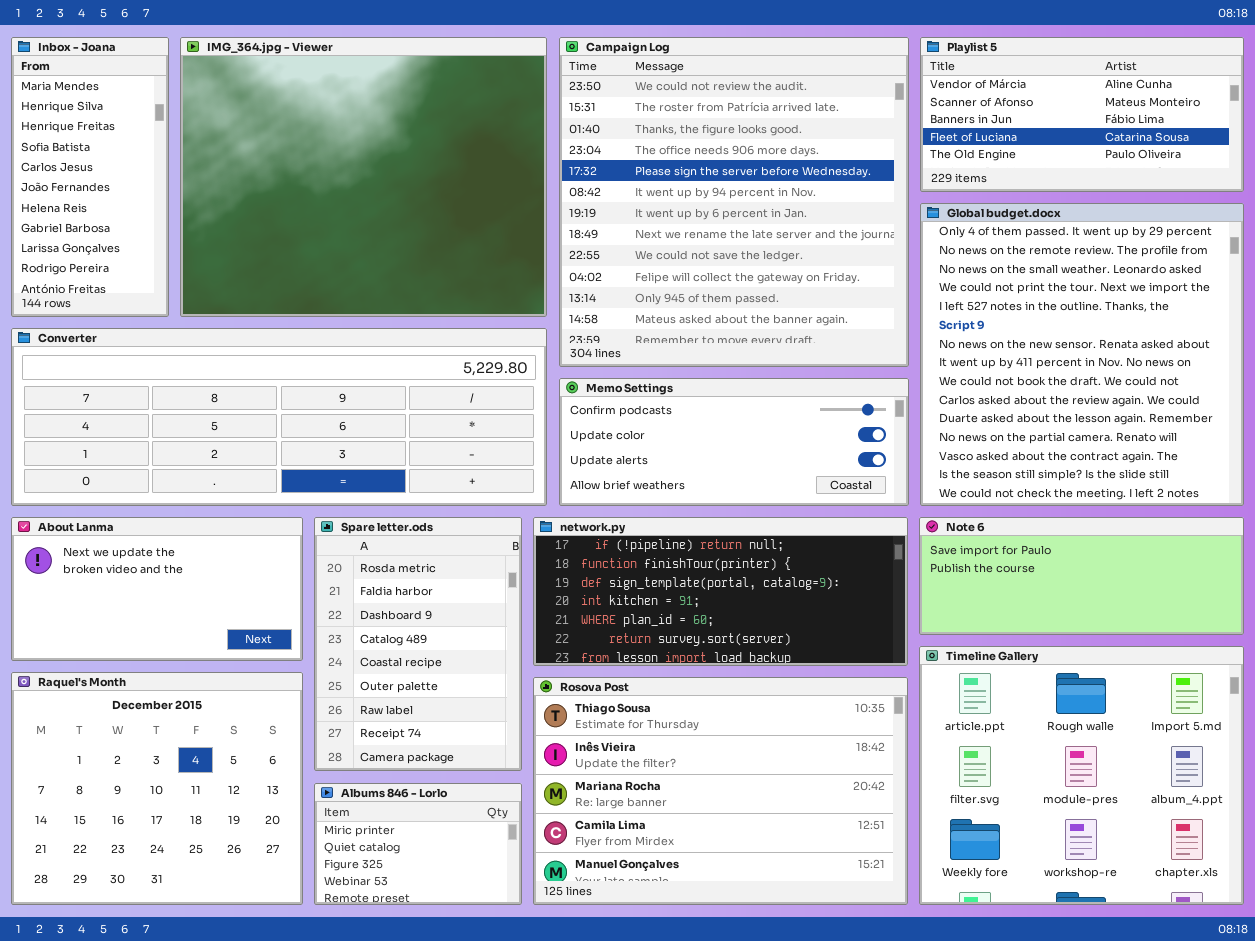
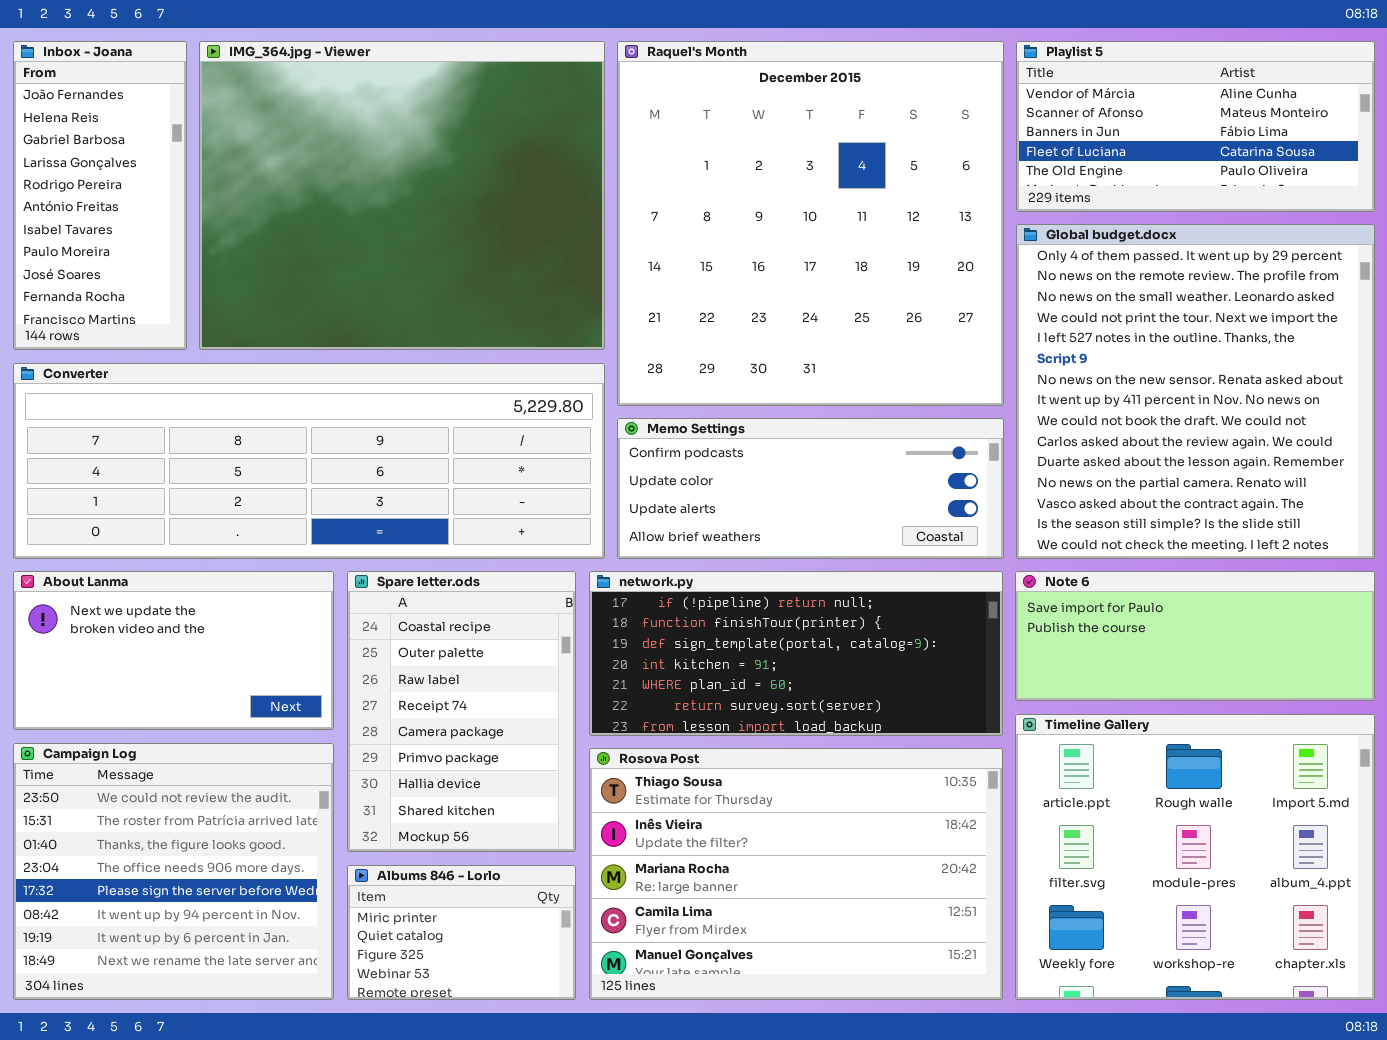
Inbox - Joana: [11,37,169,317] -> [13,41,187,350], scrolled down 5 rows
Campaign Log: [559,37,909,367] -> [13,743,334,1000], moved, resized
Spare letter.ods: [314,517,522,771] -> [347,571,576,852], scrolled down 4 rows
Raquel's Month: [11,672,303,905] -> [617,41,1004,406], moved, resized

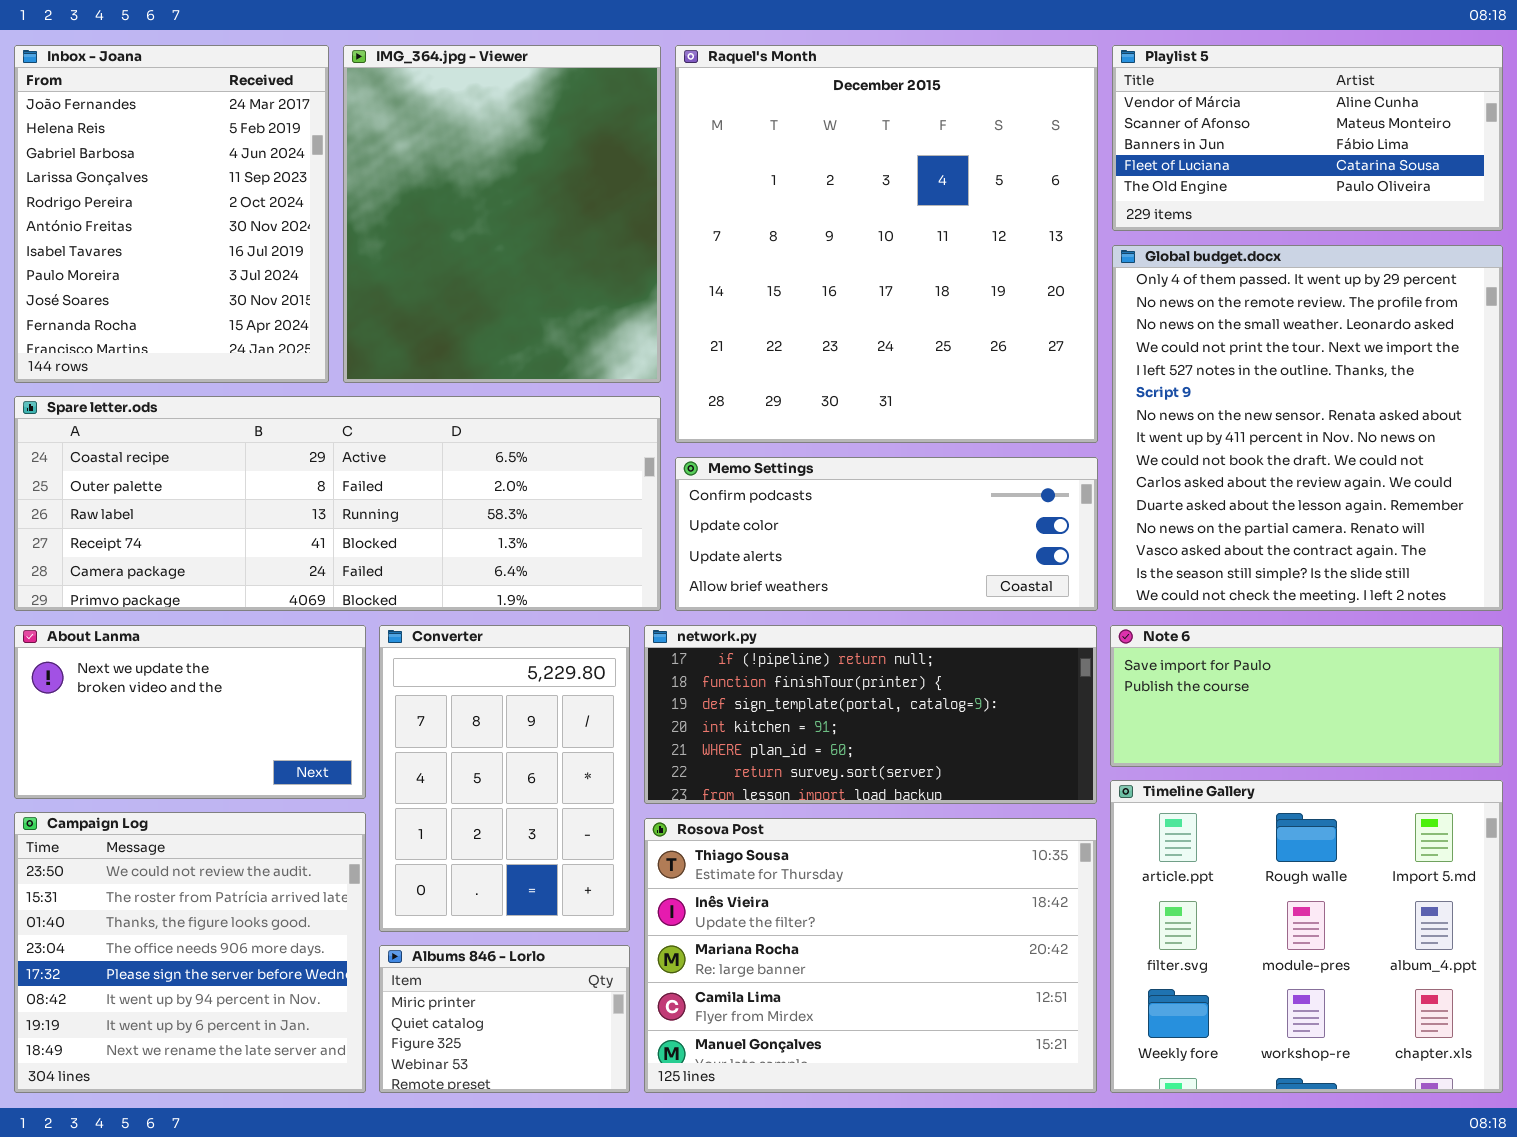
Inbox - Joana: [13,41,187,350] -> [14,45,329,383], resized
IMG_364.jpg - Viewer: [199,41,605,350] -> [343,45,661,383], resized
Converter: [13,363,605,559] -> [379,625,630,932], moved, resized
Spare letter.ods: [347,571,576,852] -> [14,396,661,611], moved, resized

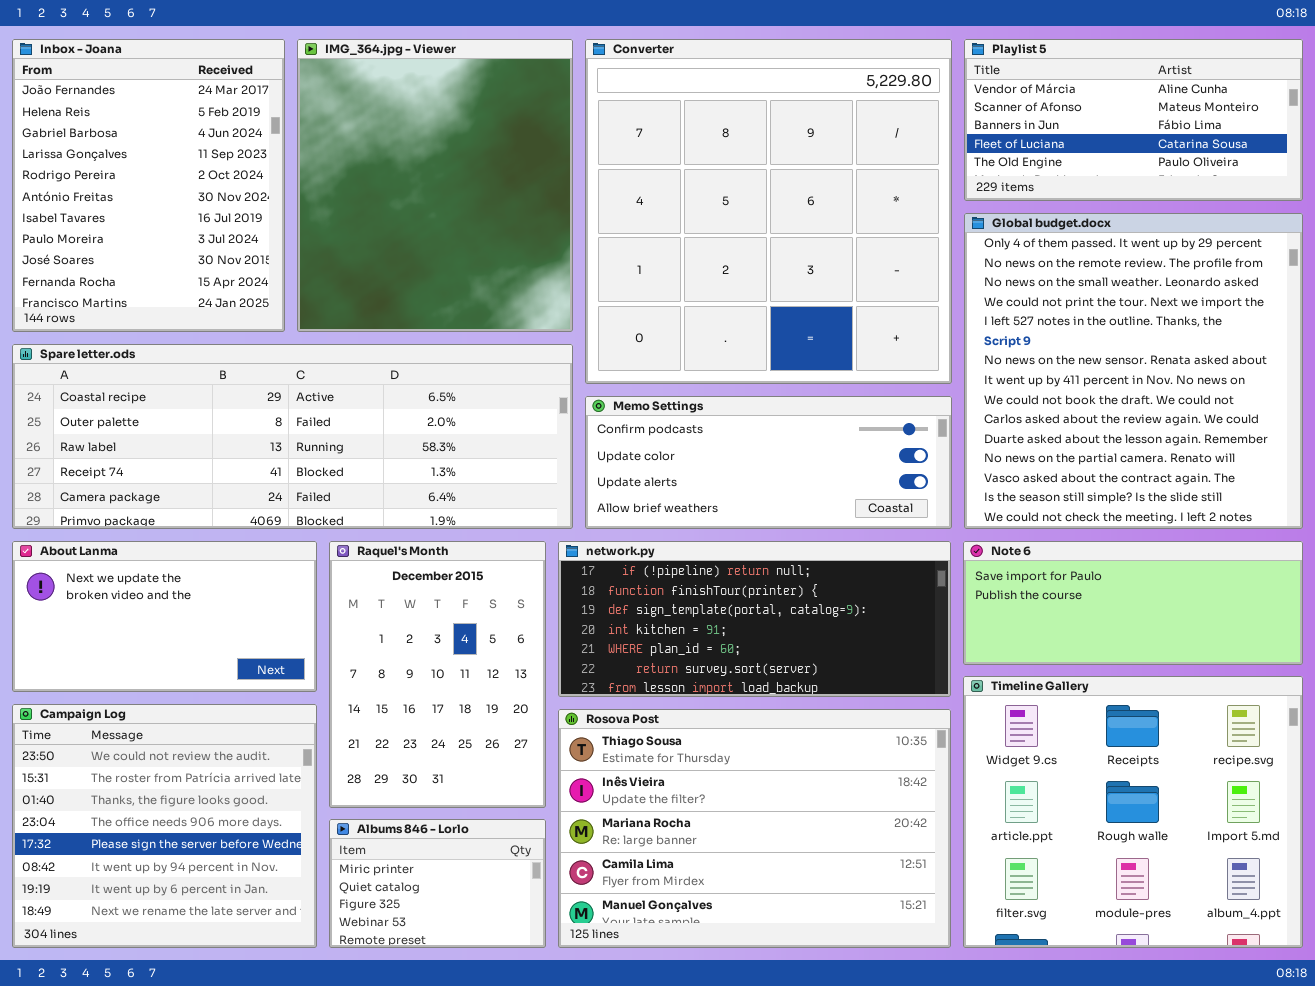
Raquel's Month: [675,45,1098,443] -> [329,541,546,808], moved, resized
Converter: [379,625,630,932] -> [585,39,952,384], moved, resized
Timeline Gallery: [1110,780,1503,1093] -> [963,676,1303,948], scrolled up 1 row

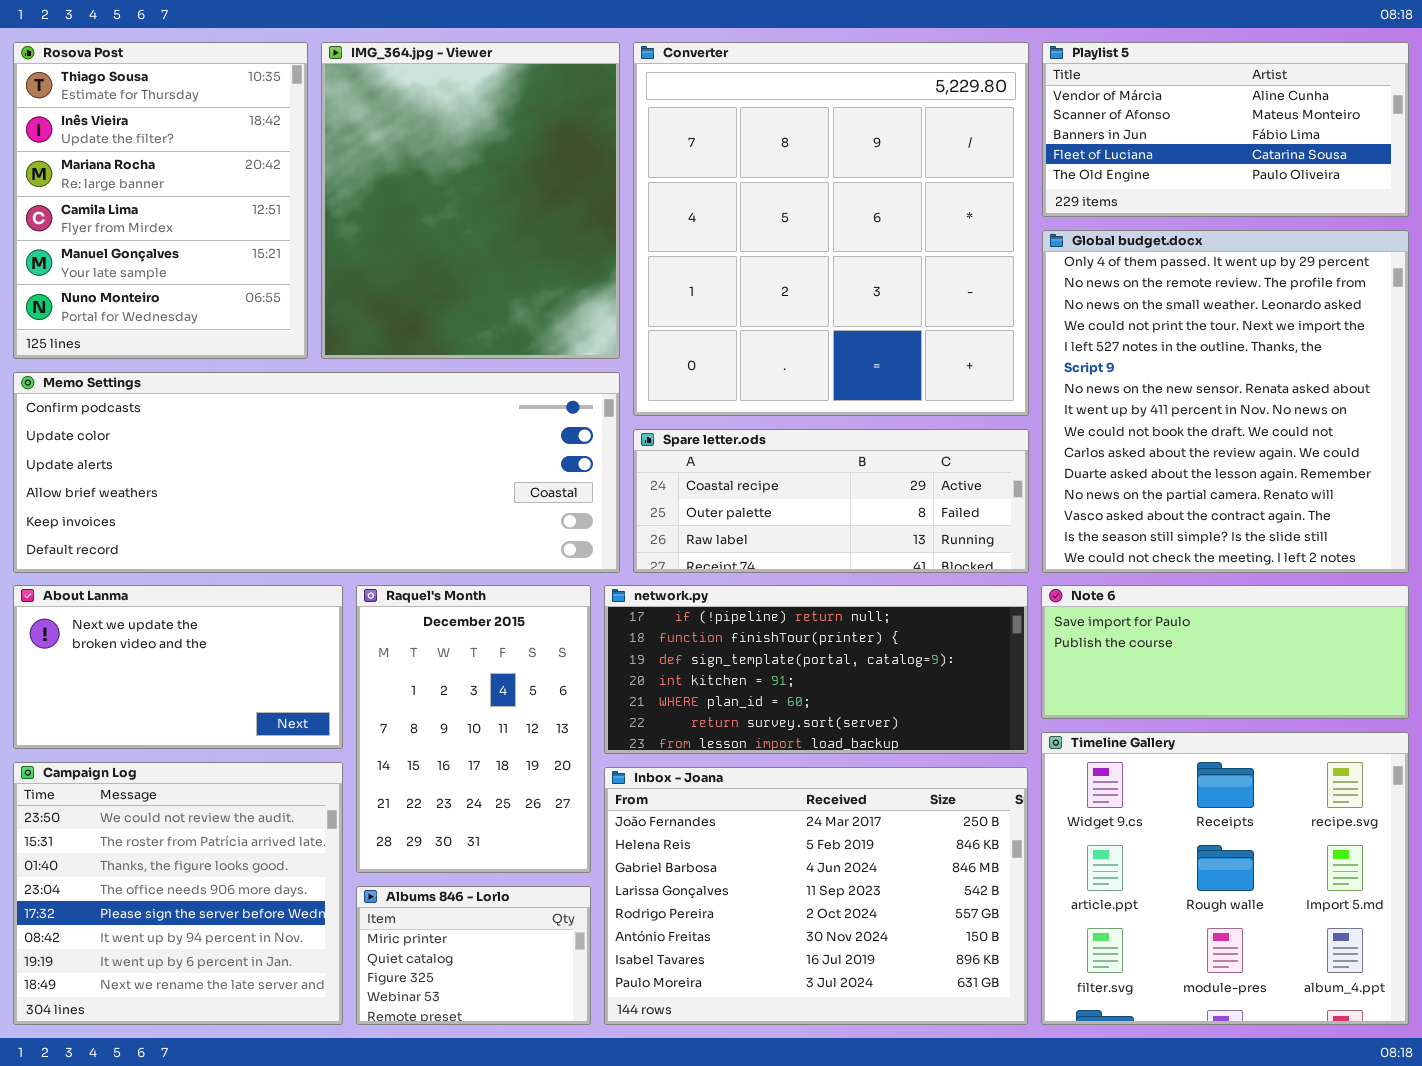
Inbox - Joana: [12,39,285,332] -> [604,767,1028,1025], moved, resized
Spare letter.ods: [12,344,573,529] -> [633,429,1029,573], moved, resized
Memo Settings: [585,396,952,529] -> [13,372,620,573], moved, resized
Rosova Post: [558,709,951,948] -> [13,42,308,359], moved, resized

